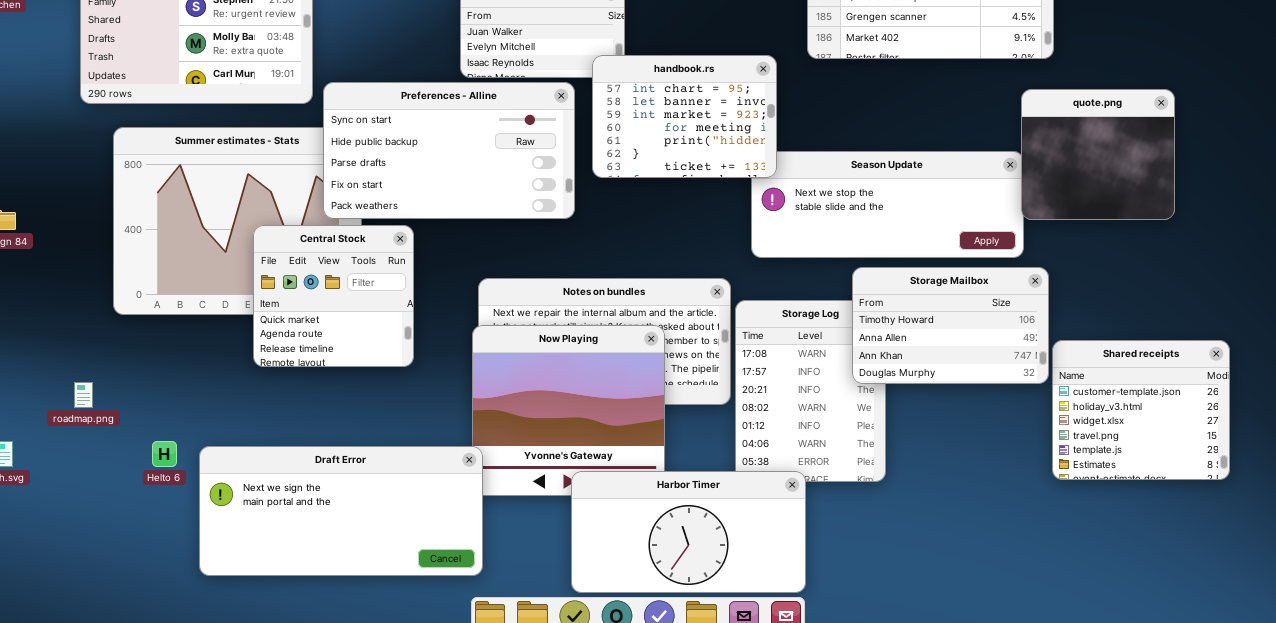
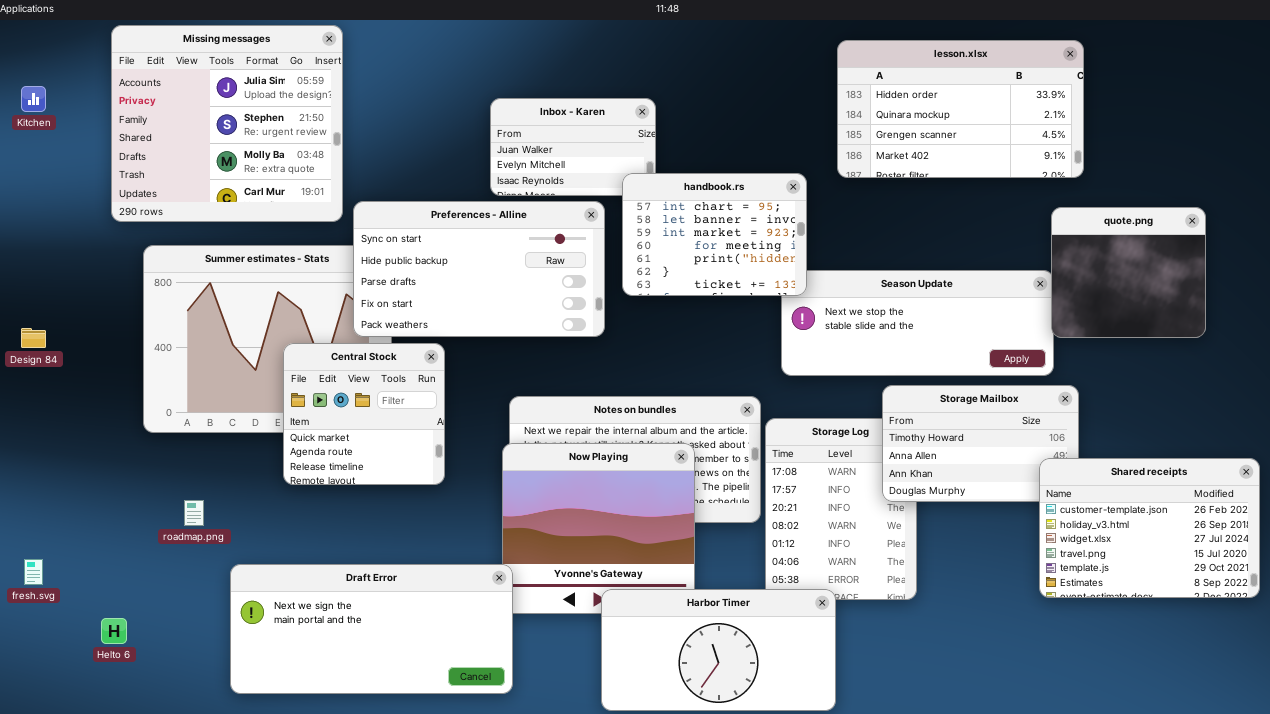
Shared receipts: [1052,340,1230,480] -> [1039,458,1260,598], resized
roadmap.png: [74,382,93,408] -> [184,500,204,526], moved
Helto 6: [152,441,177,467] -> [101,618,127,644], moved

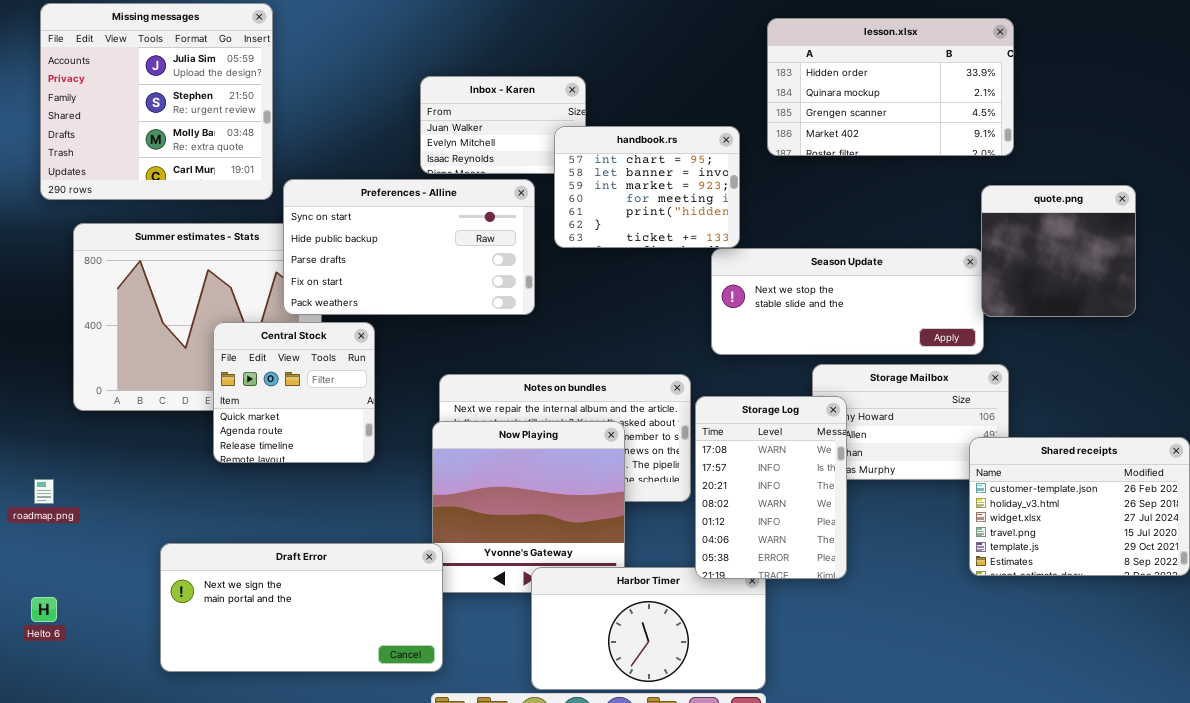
handbook.rs: [622,173,807,296] -> [554,126,740,248], moved
Storage Log: [765,418,917,600] -> [695,396,847,579], raised
roadmap.png: [184,500,204,526] -> [34,479,54,504], moved

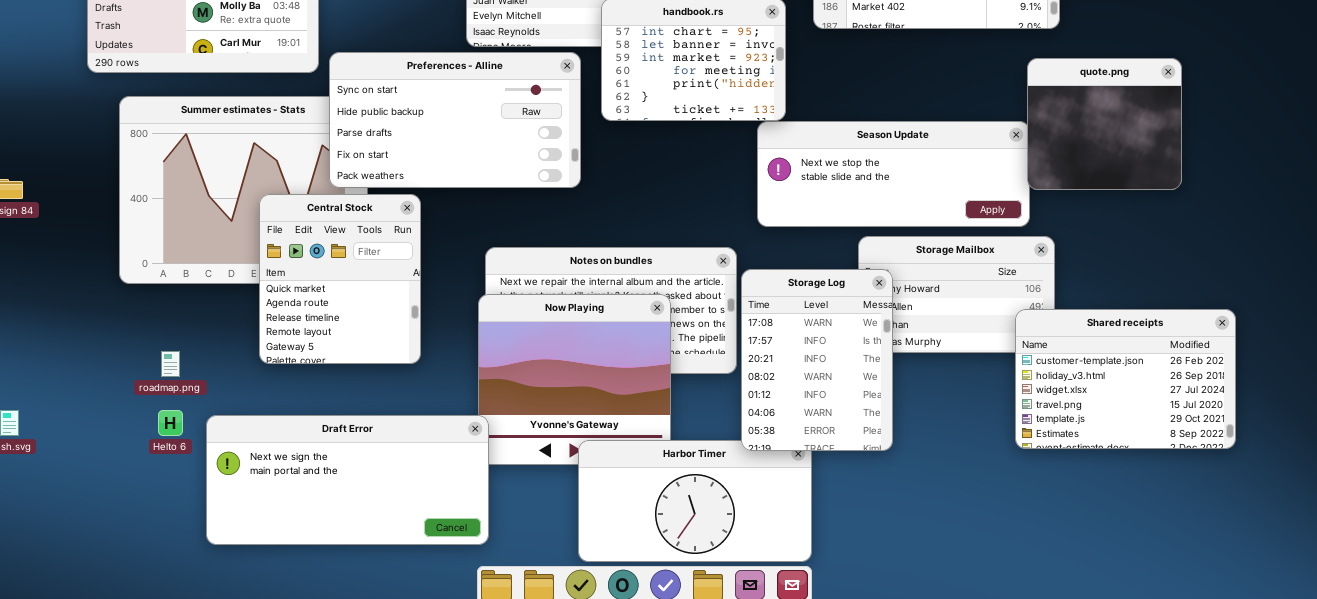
Central Stock: [213,322,375,463] -> [259,194,421,364], resized
roadmap.png: [34,479,54,504] -> [161,351,180,377], moved
Helto 6: [31,597,57,622] -> [158,410,183,436], moved

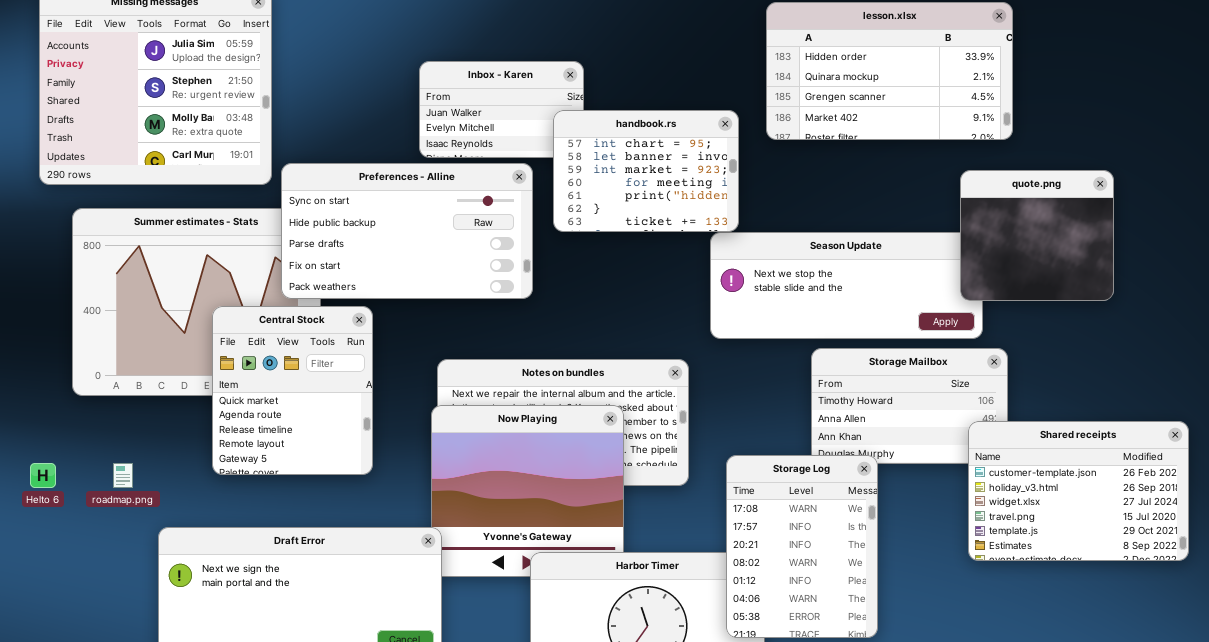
quote.png: [1027,58,1182,190] -> [960,170,1114,301], moved
Storage Log: [741,269,893,451] -> [726,455,878,638], moved
Helto 6: [158,410,183,436] -> [30,463,56,488], moved

